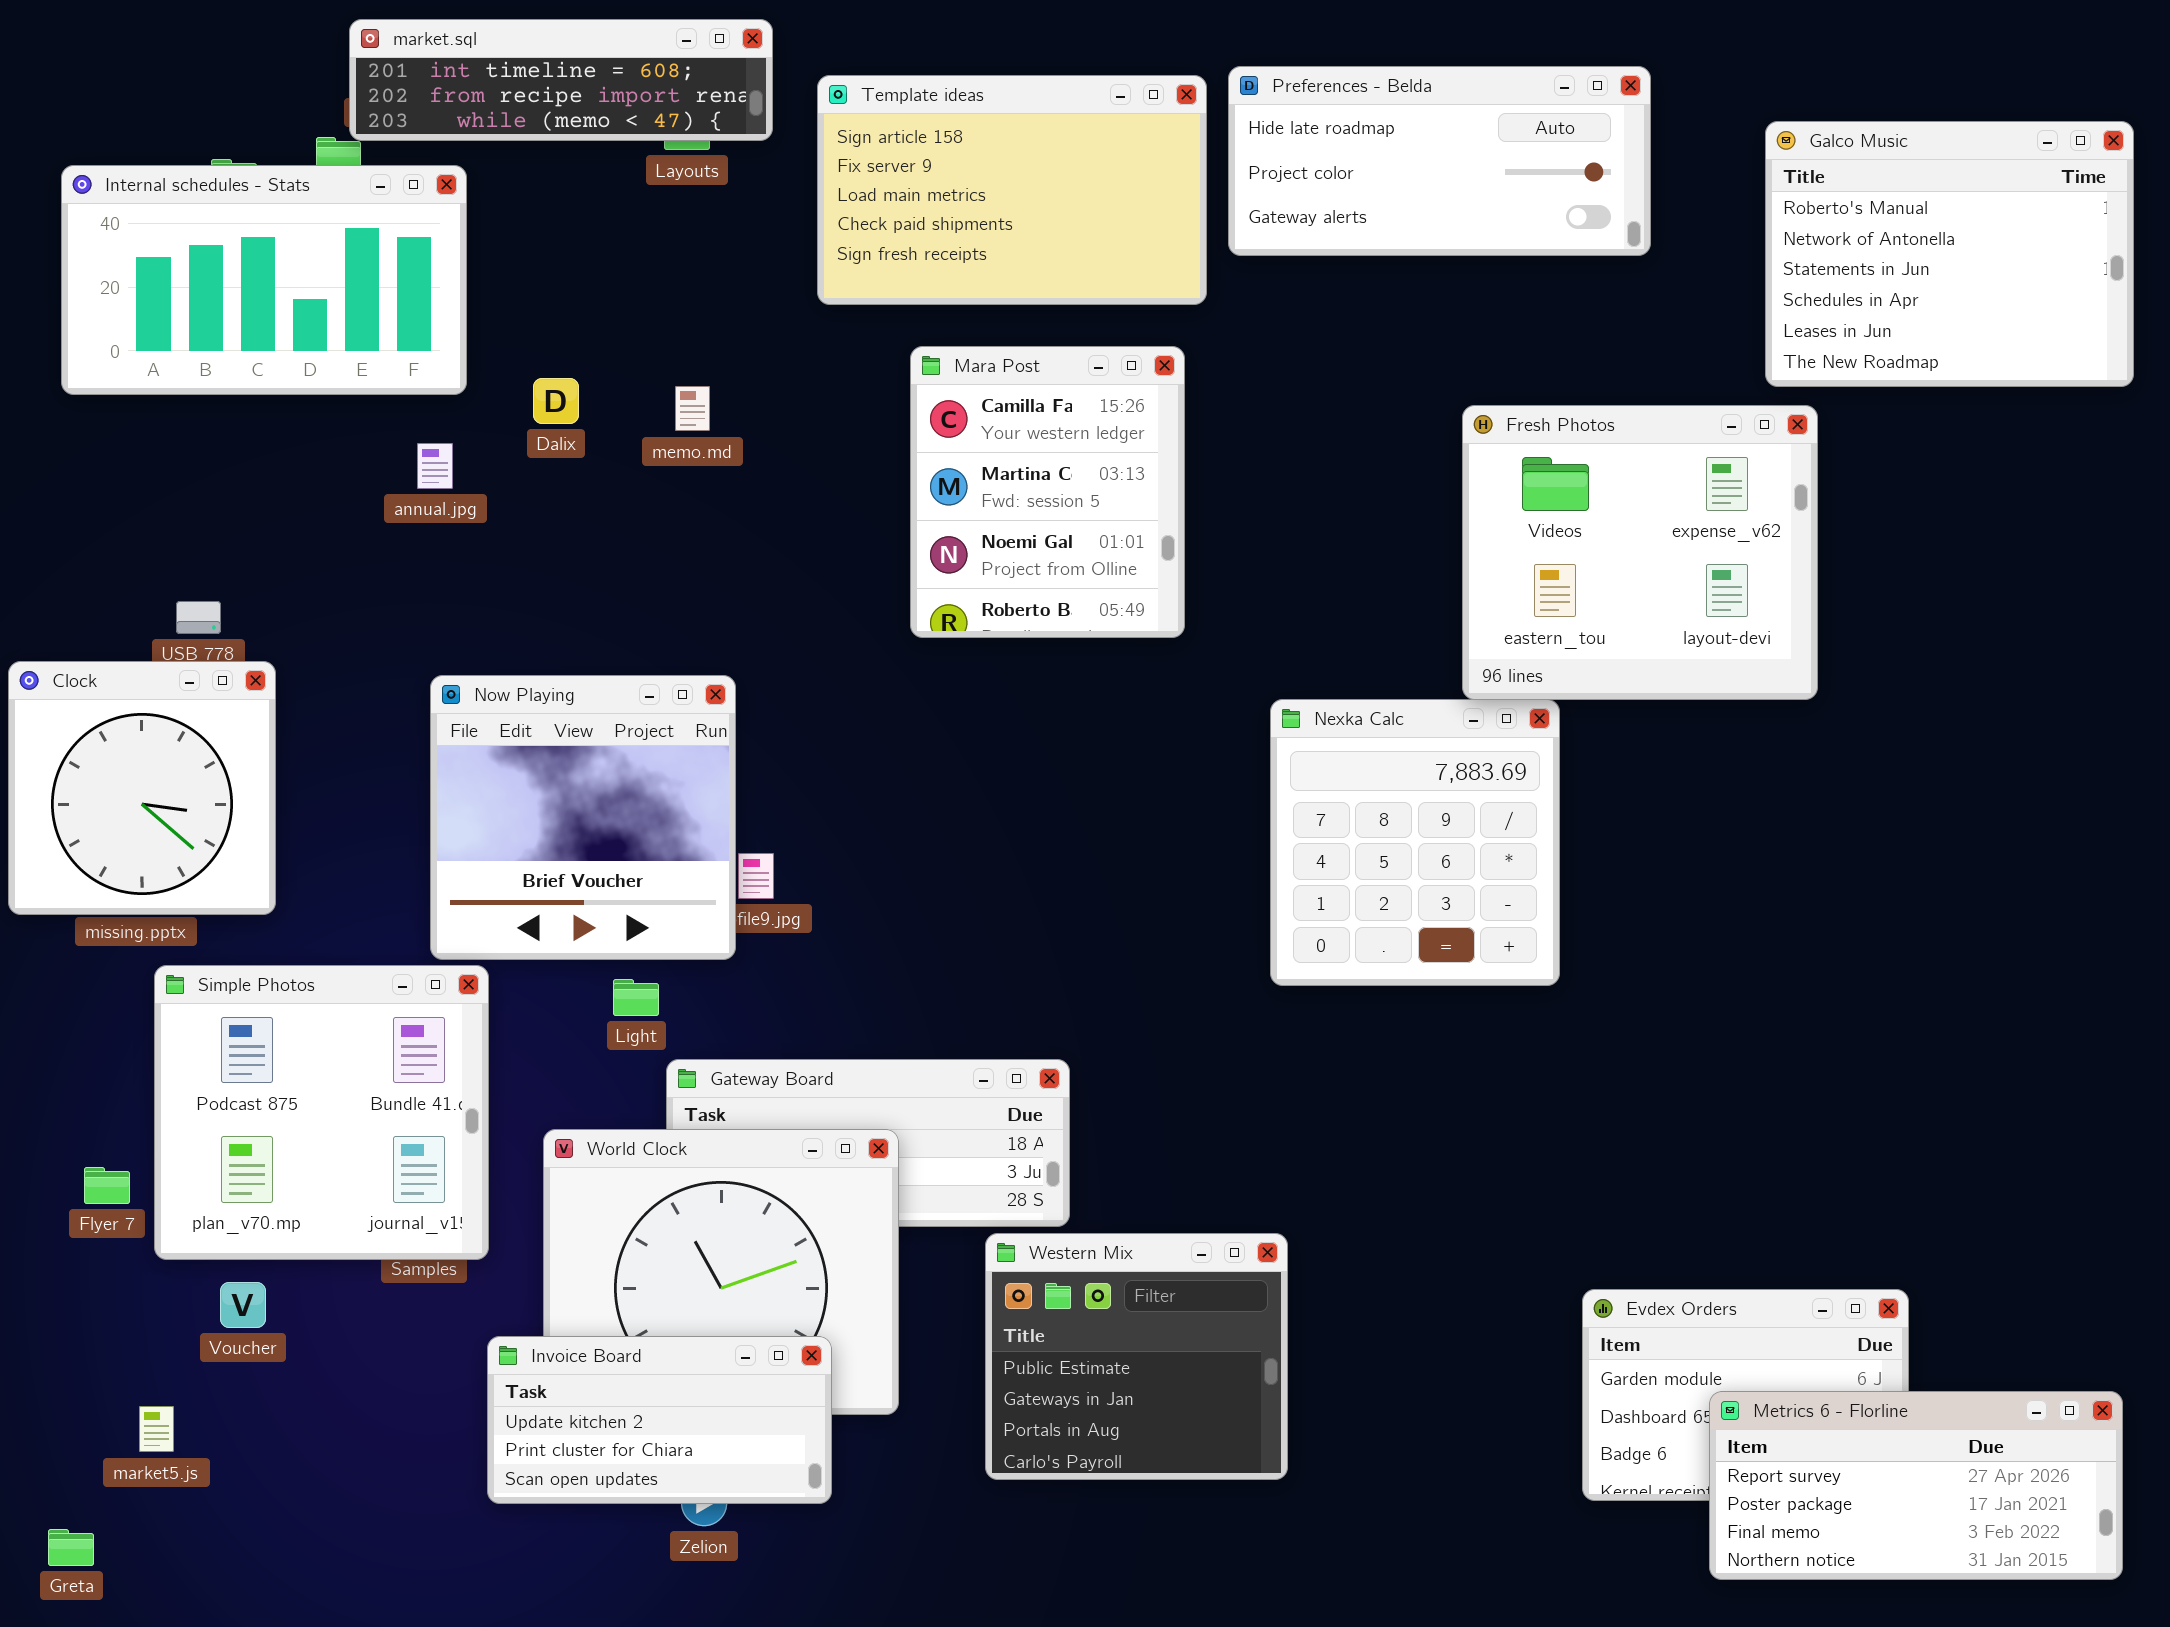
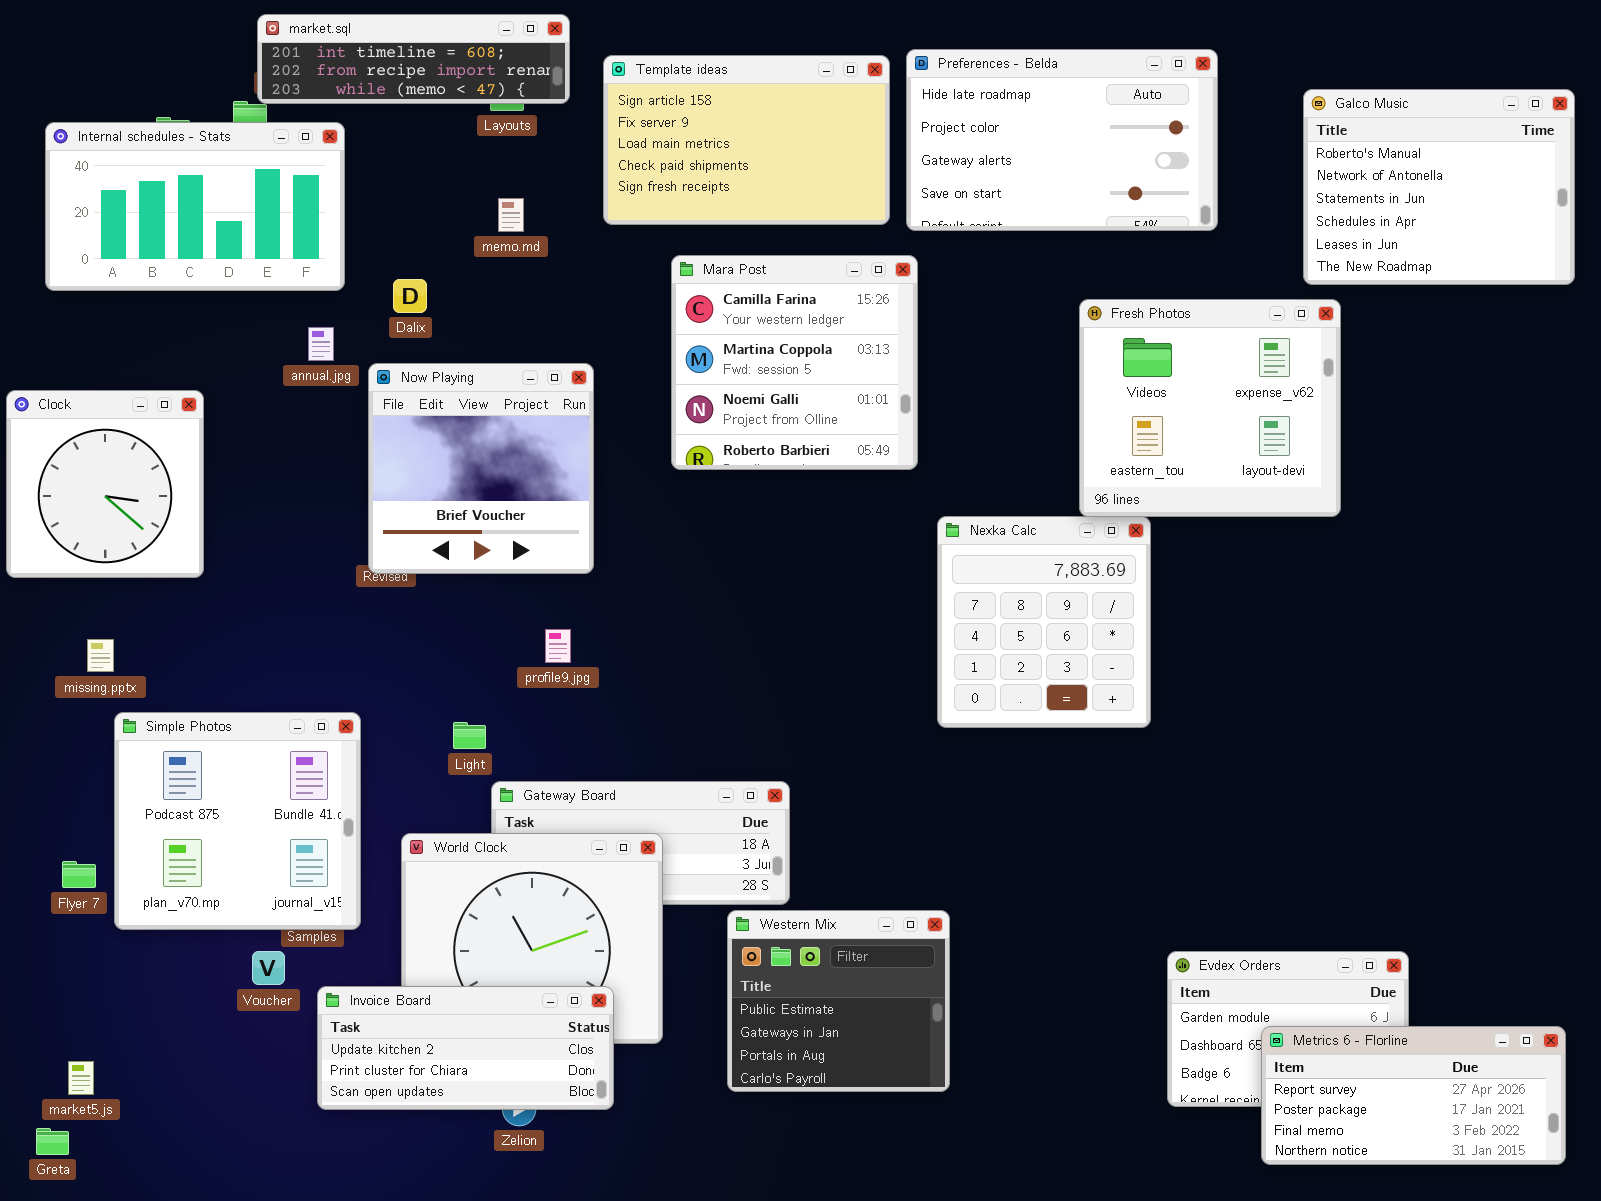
Preferences - Belda: [1228,66,1651,256] -> [906,49,1218,231], resized
Mara Post: [910,346,1185,638] -> [671,255,918,470], resized
memo.md: [675,386,710,431] -> [498,198,524,232], moved
Clock: [8,661,276,915] -> [6,390,204,578], moved
Now Playing: [430,675,736,960] -> [368,363,594,574], moved
Voucher: [220,1282,266,1328] -> [252,951,285,985], moved
Invoice Board: [487,1336,832,1504] -> [317,986,614,1110], resized
market5.js: [139,1406,174,1452] -> [68,1061,94,1095], moved

